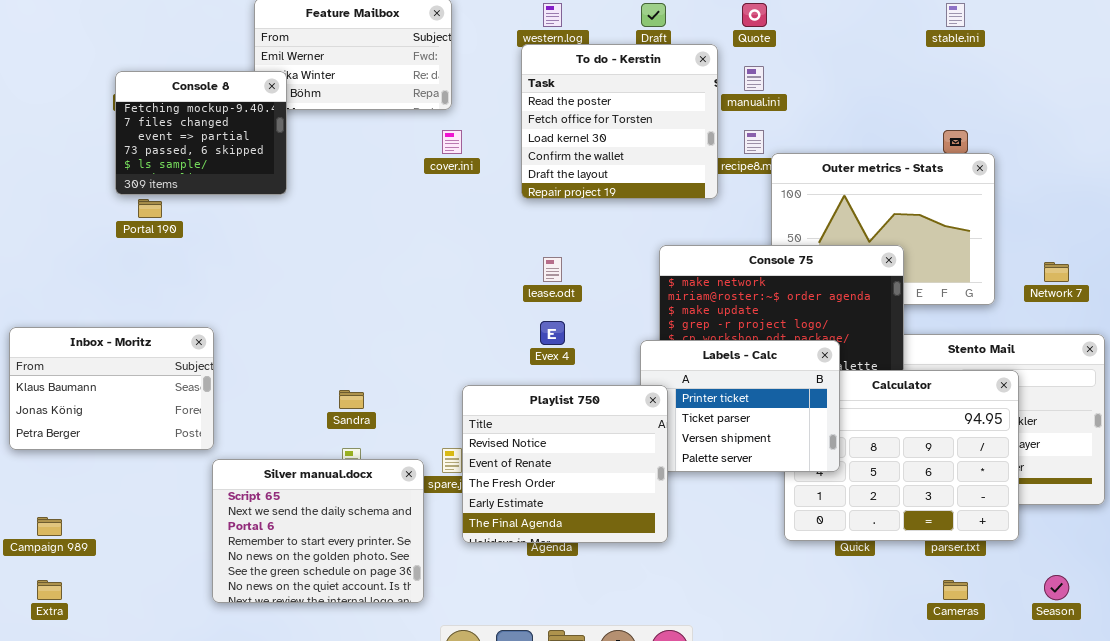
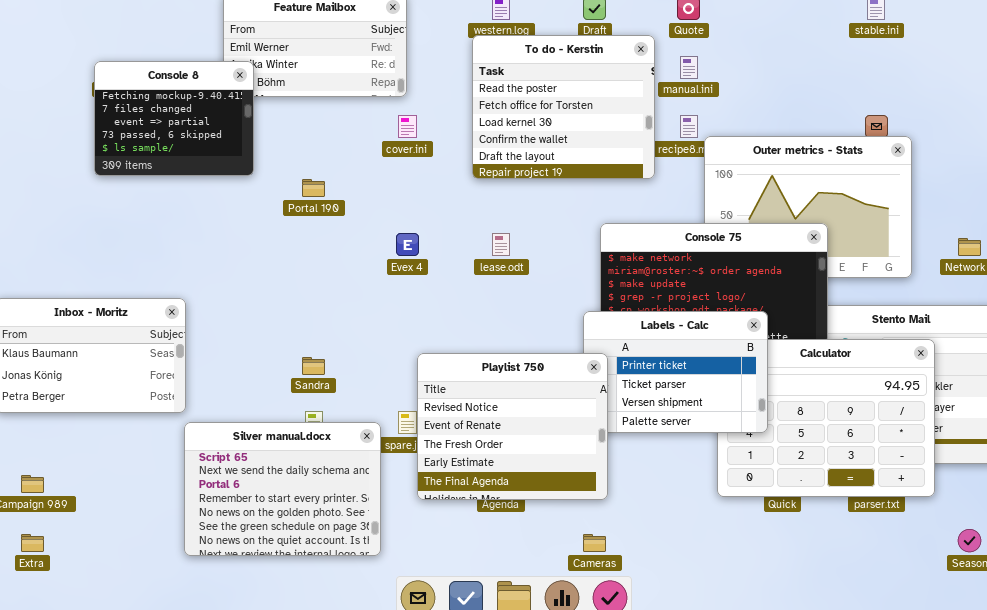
Portal 190: [138,199,162,218] -> [302,179,325,197], moved
Evex 4: [540,321,565,345] -> [396,233,419,256], moved
Cameras: [943,580,968,600] -> [583,534,606,552], moved

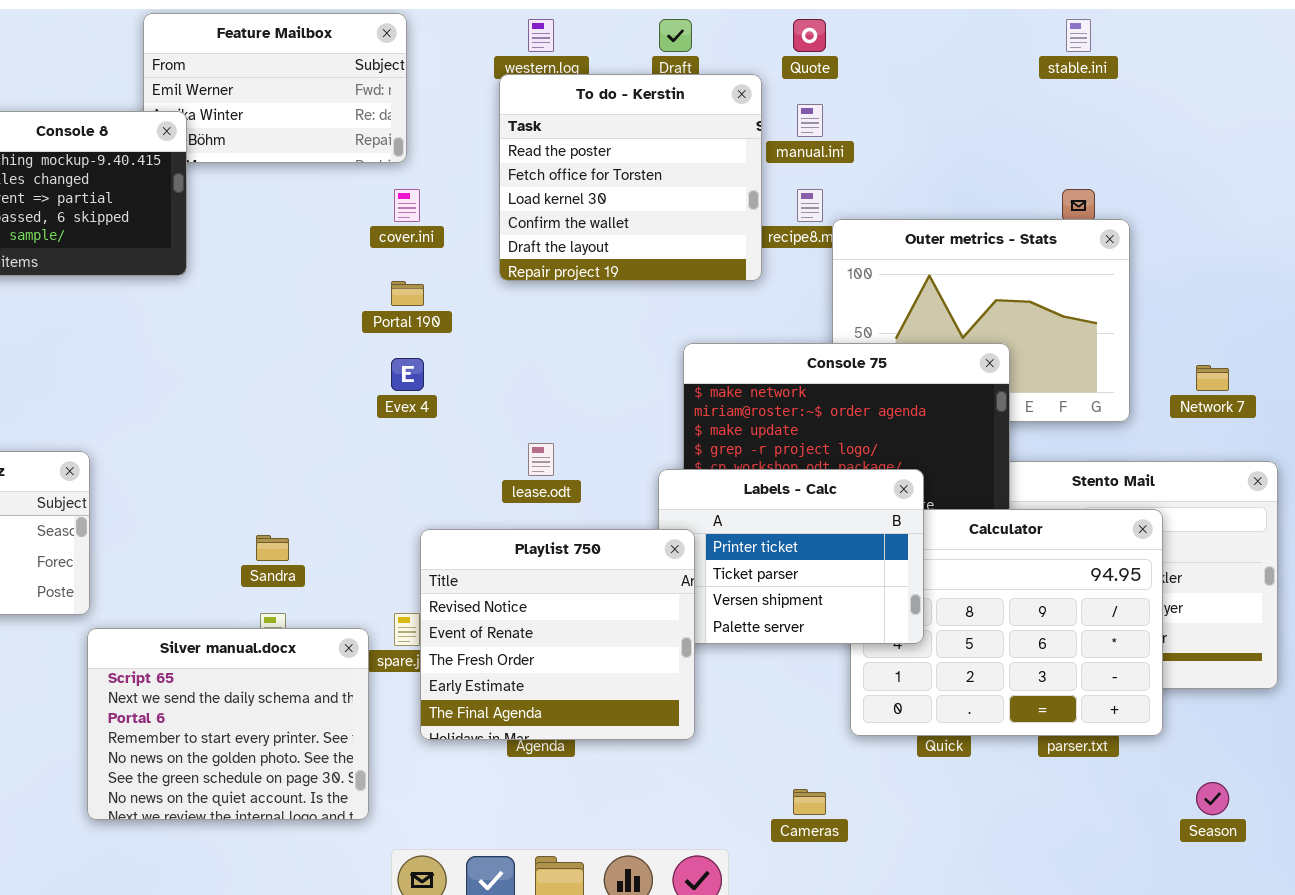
Portal 190: [302,179,325,197] -> [391,281,424,306], moved
lease.odt: [492,233,510,256] -> [528,443,554,476], moved
Cameras: [583,534,606,552] -> [793,789,826,815], moved

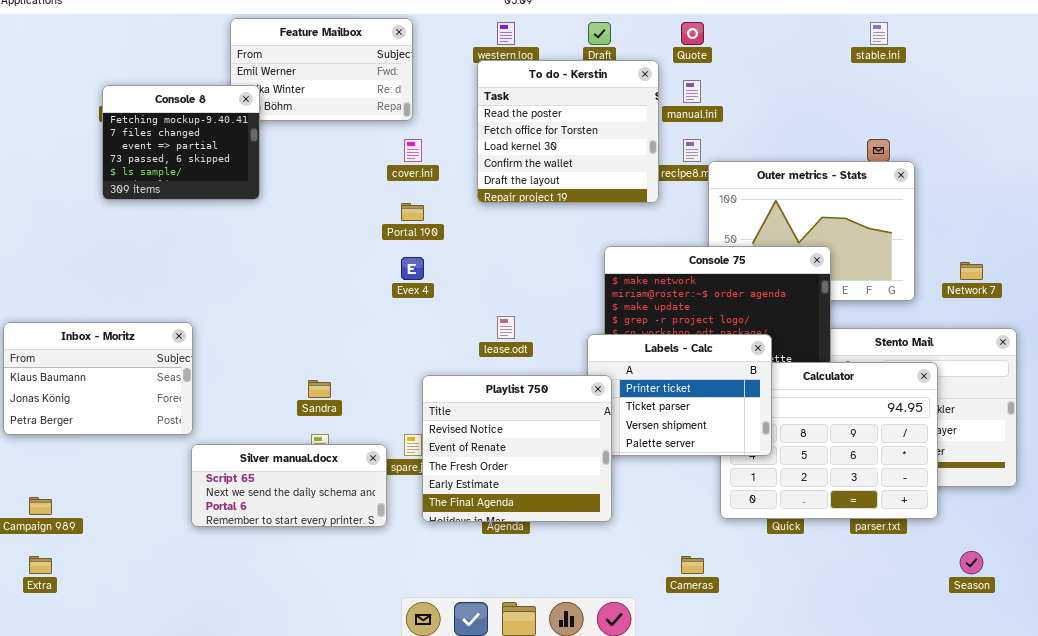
Silver manual.docx: [87,628,369,820] -> [191,444,387,527], resized

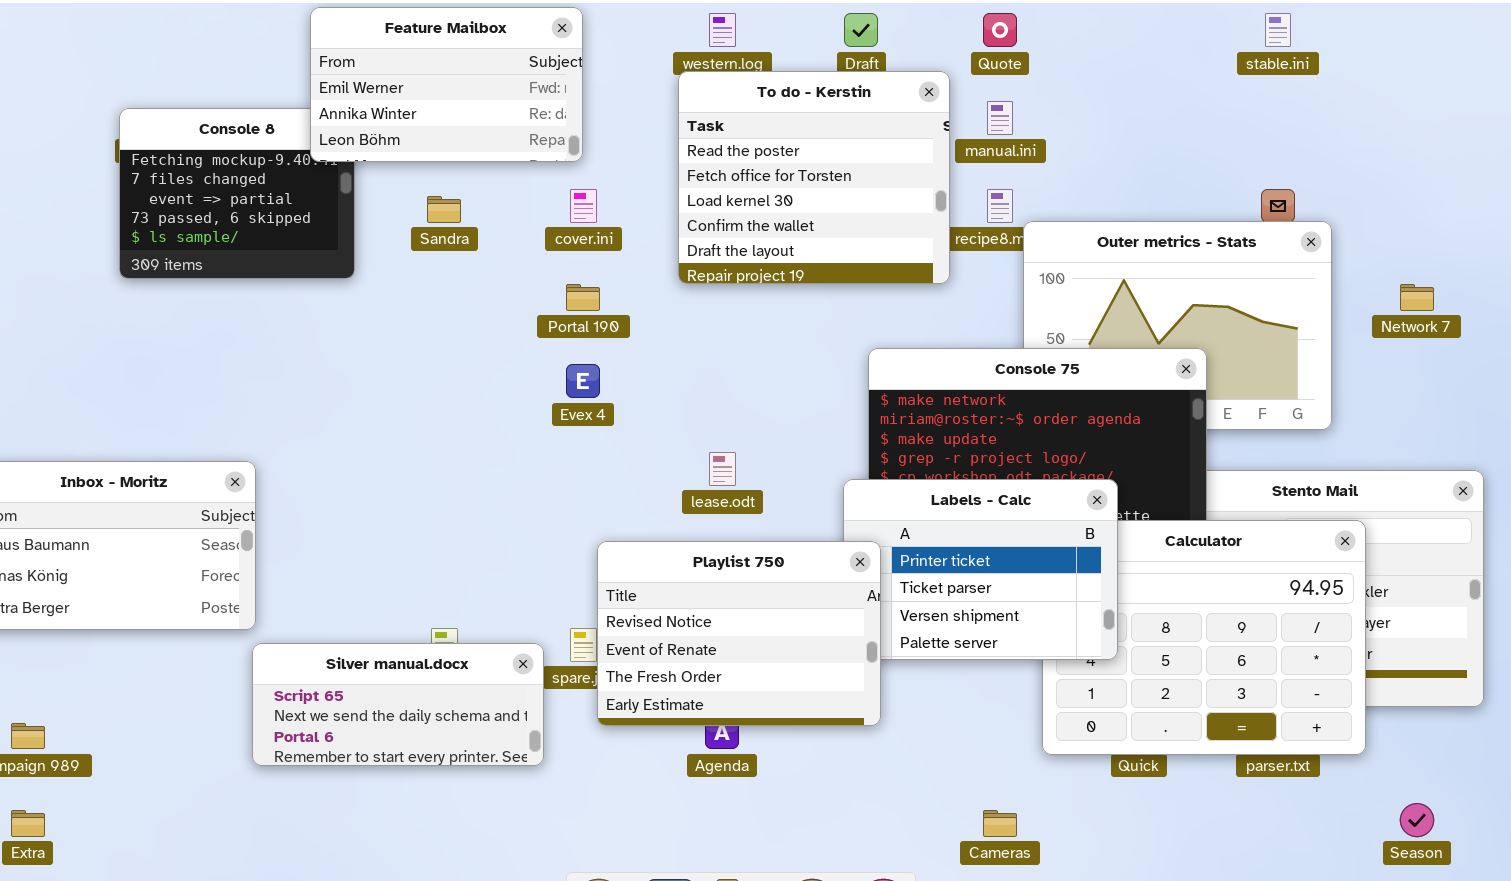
Feature Mailbox: [230,18,413,121] -> [310,7,583,162], raised
Network 7: [960,262,983,280] -> [1400,284,1434,311], moved
Playlist 750: [422,375,612,522] -> [597,541,881,726], resized
Sandra: [308,380,331,398] -> [427,196,461,223], moved

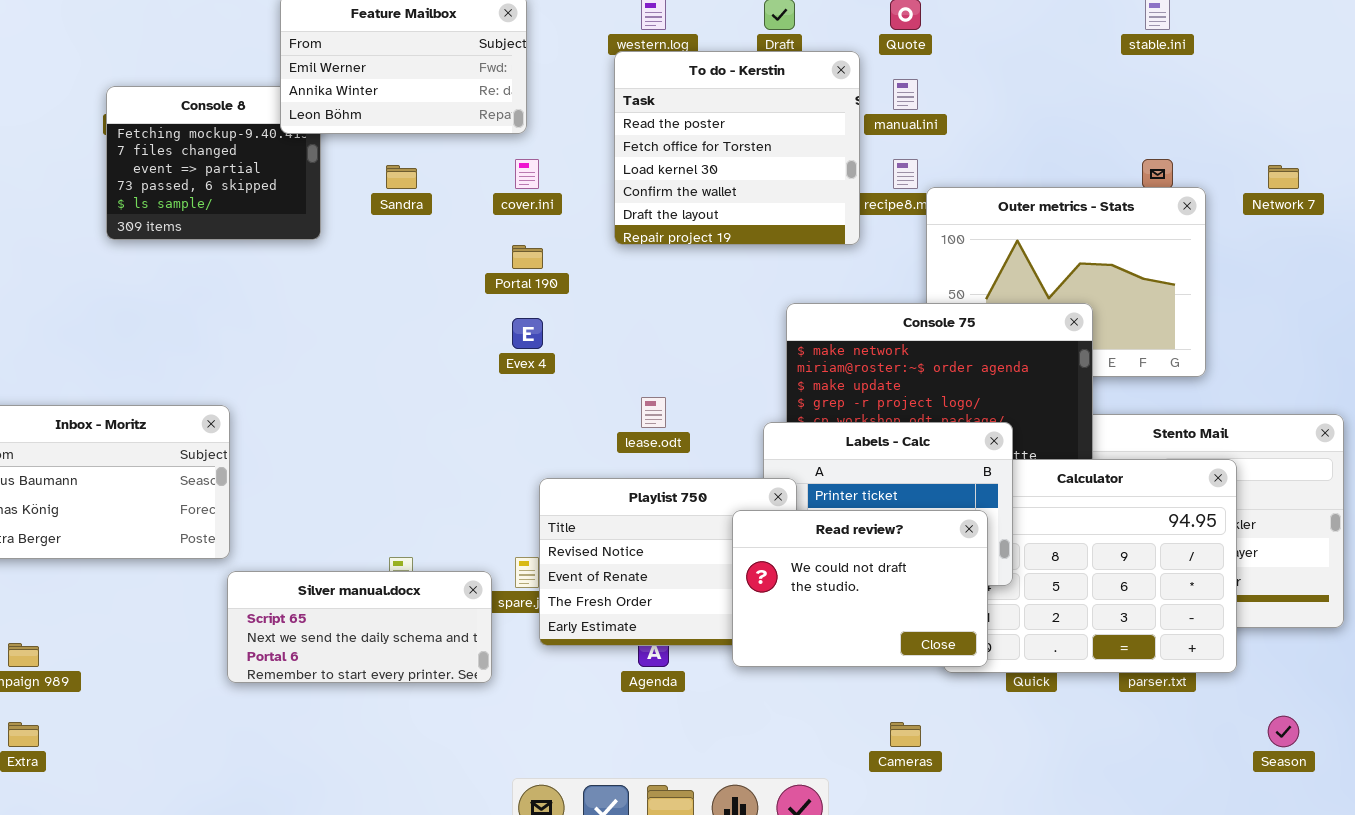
Network 7: [1400,284,1434,311] -> [1268,165,1299,189], moved
Read review?: none -> [732,510,988,667], opened

